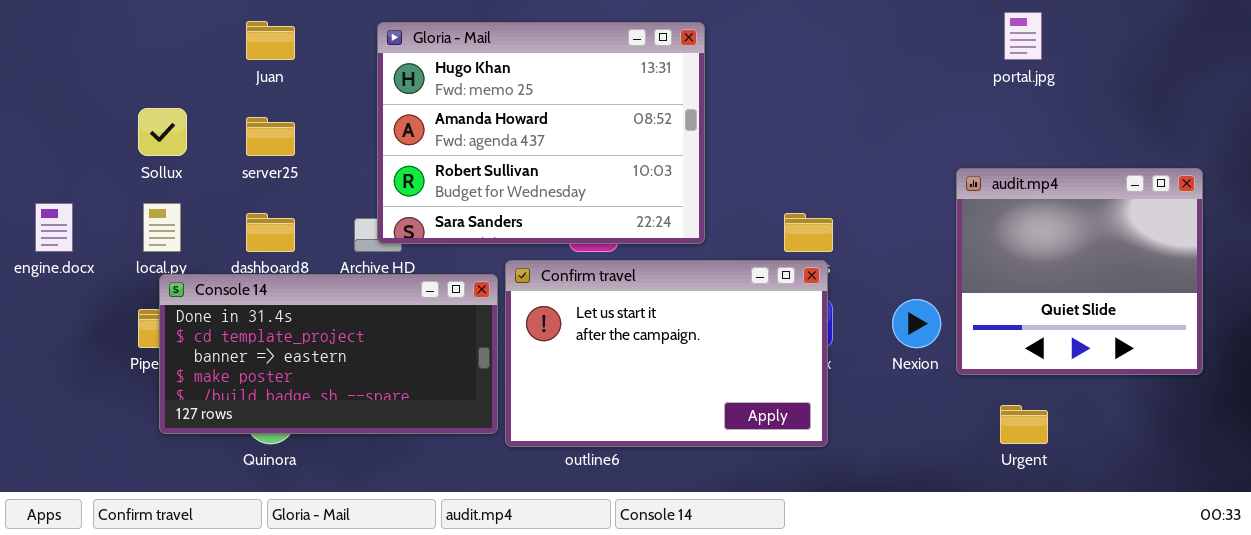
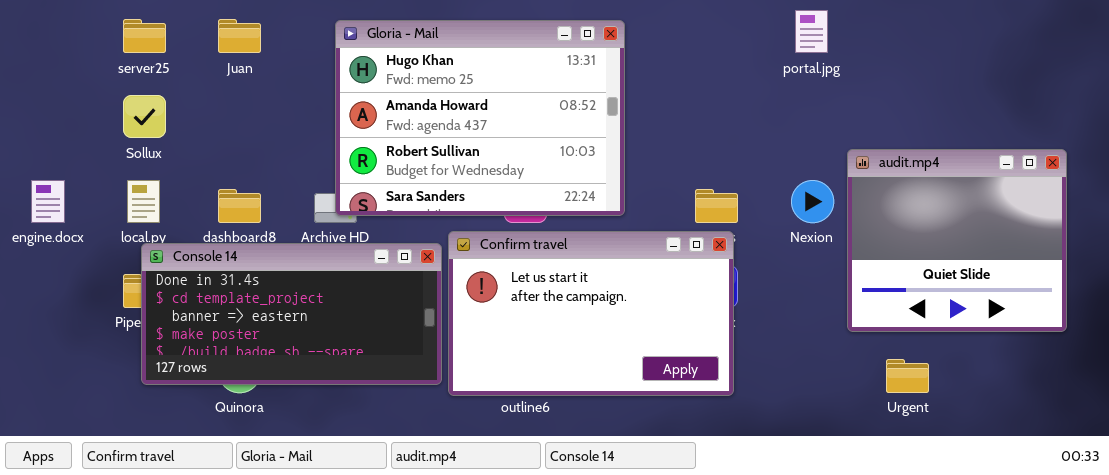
portal.jpg: [1004,12,1042,60] -> [795,10,828,53], moved
server25: [246,117,295,156] -> [123,19,166,53], moved
Nexion: [892,299,941,348] -> [791,180,834,223], moved

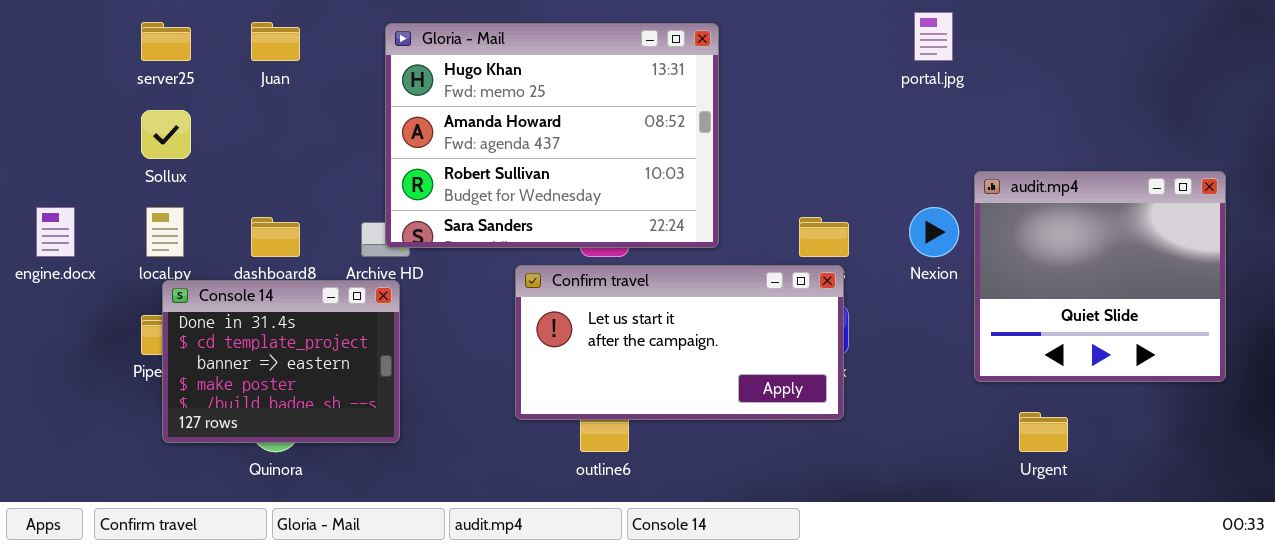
Confirm travel: [448,231,734,396] -> [515,265,844,420], resized
Console 14: [141,243,442,385] -> [162,280,400,443], resized

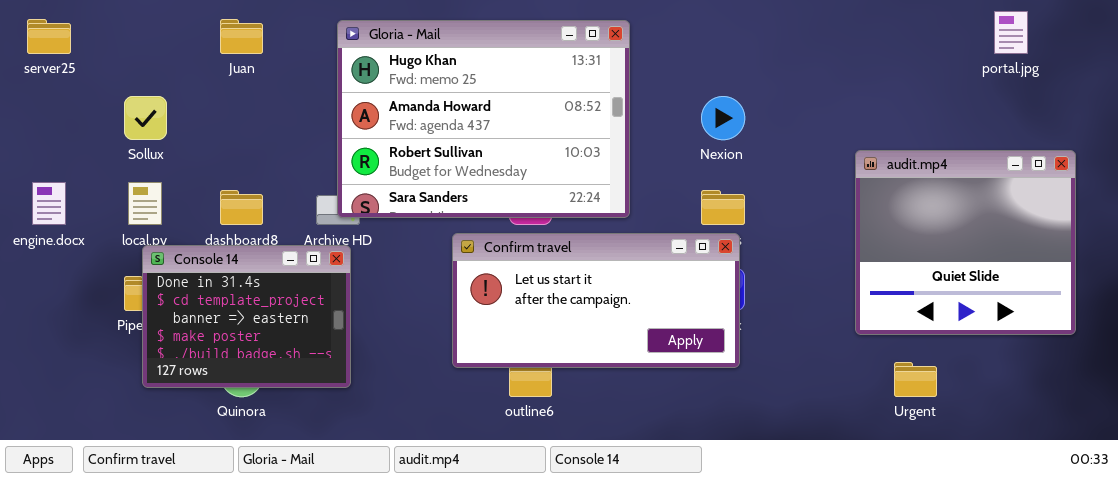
portal.jpg: [914,12,953,61] -> [994,11,1028,54], moved
server25: [141,22,191,61] -> [27,19,71,54], moved
Nexion: [909,207,959,257] -> [701,96,745,140], moved

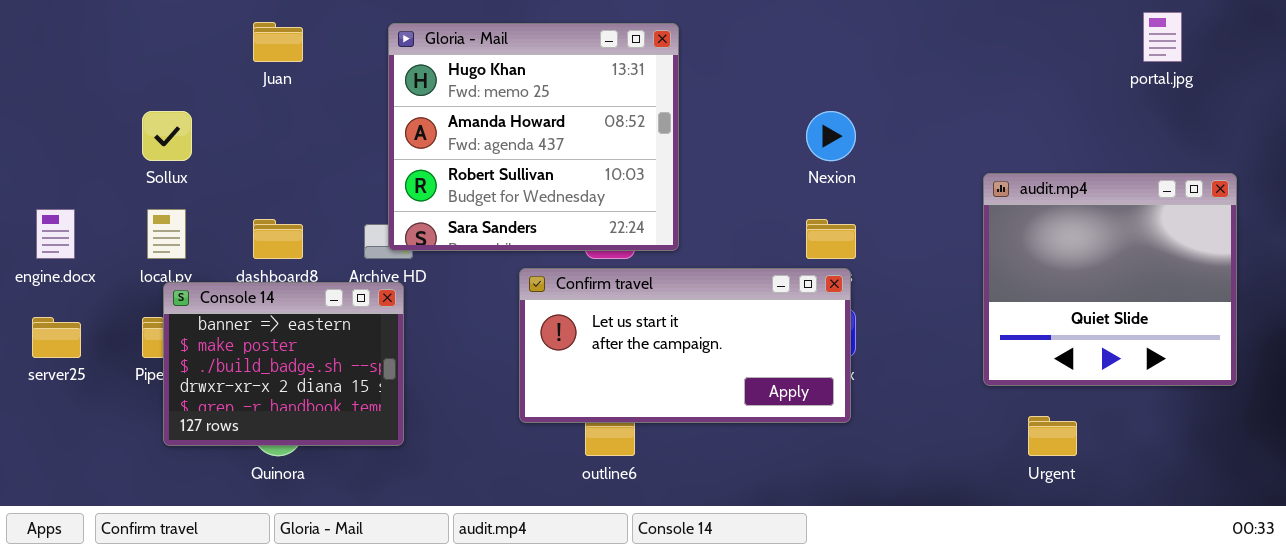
server25: [27,19,71,54] -> [32,317,81,358], moved
Gloria - Mail: [337,20,630,218] -> [388,23,679,251], resized
Console 14: [142,245,351,388] -> [163,282,404,446], scrolled down 2 rows

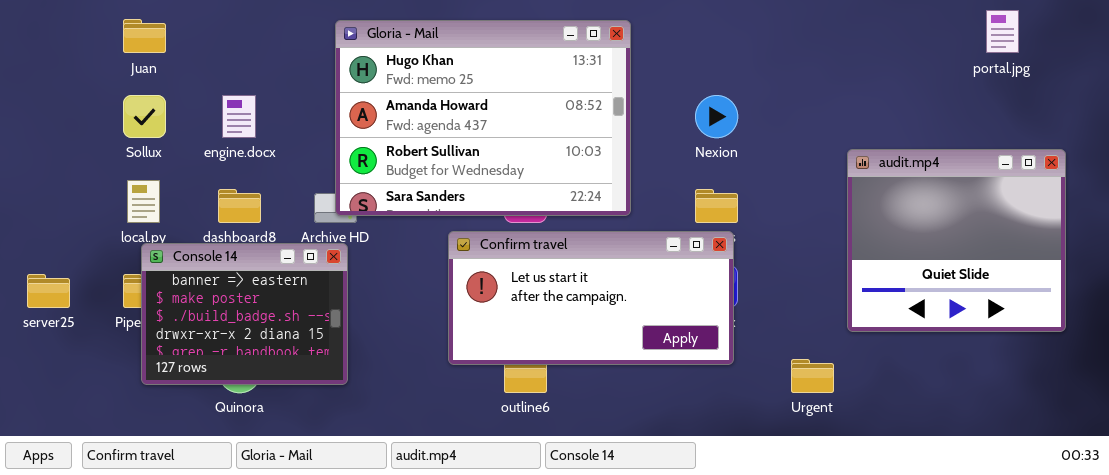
Juan: [253,22,303,62] -> [123,19,166,53], moved
Gloria - Mail: [388,23,679,251] -> [335,20,631,216], resized
engine.docx: [36,209,75,259] -> [222,95,256,138], moved
Urgent: [1028,416,1077,456] -> [791,359,834,393], moved

